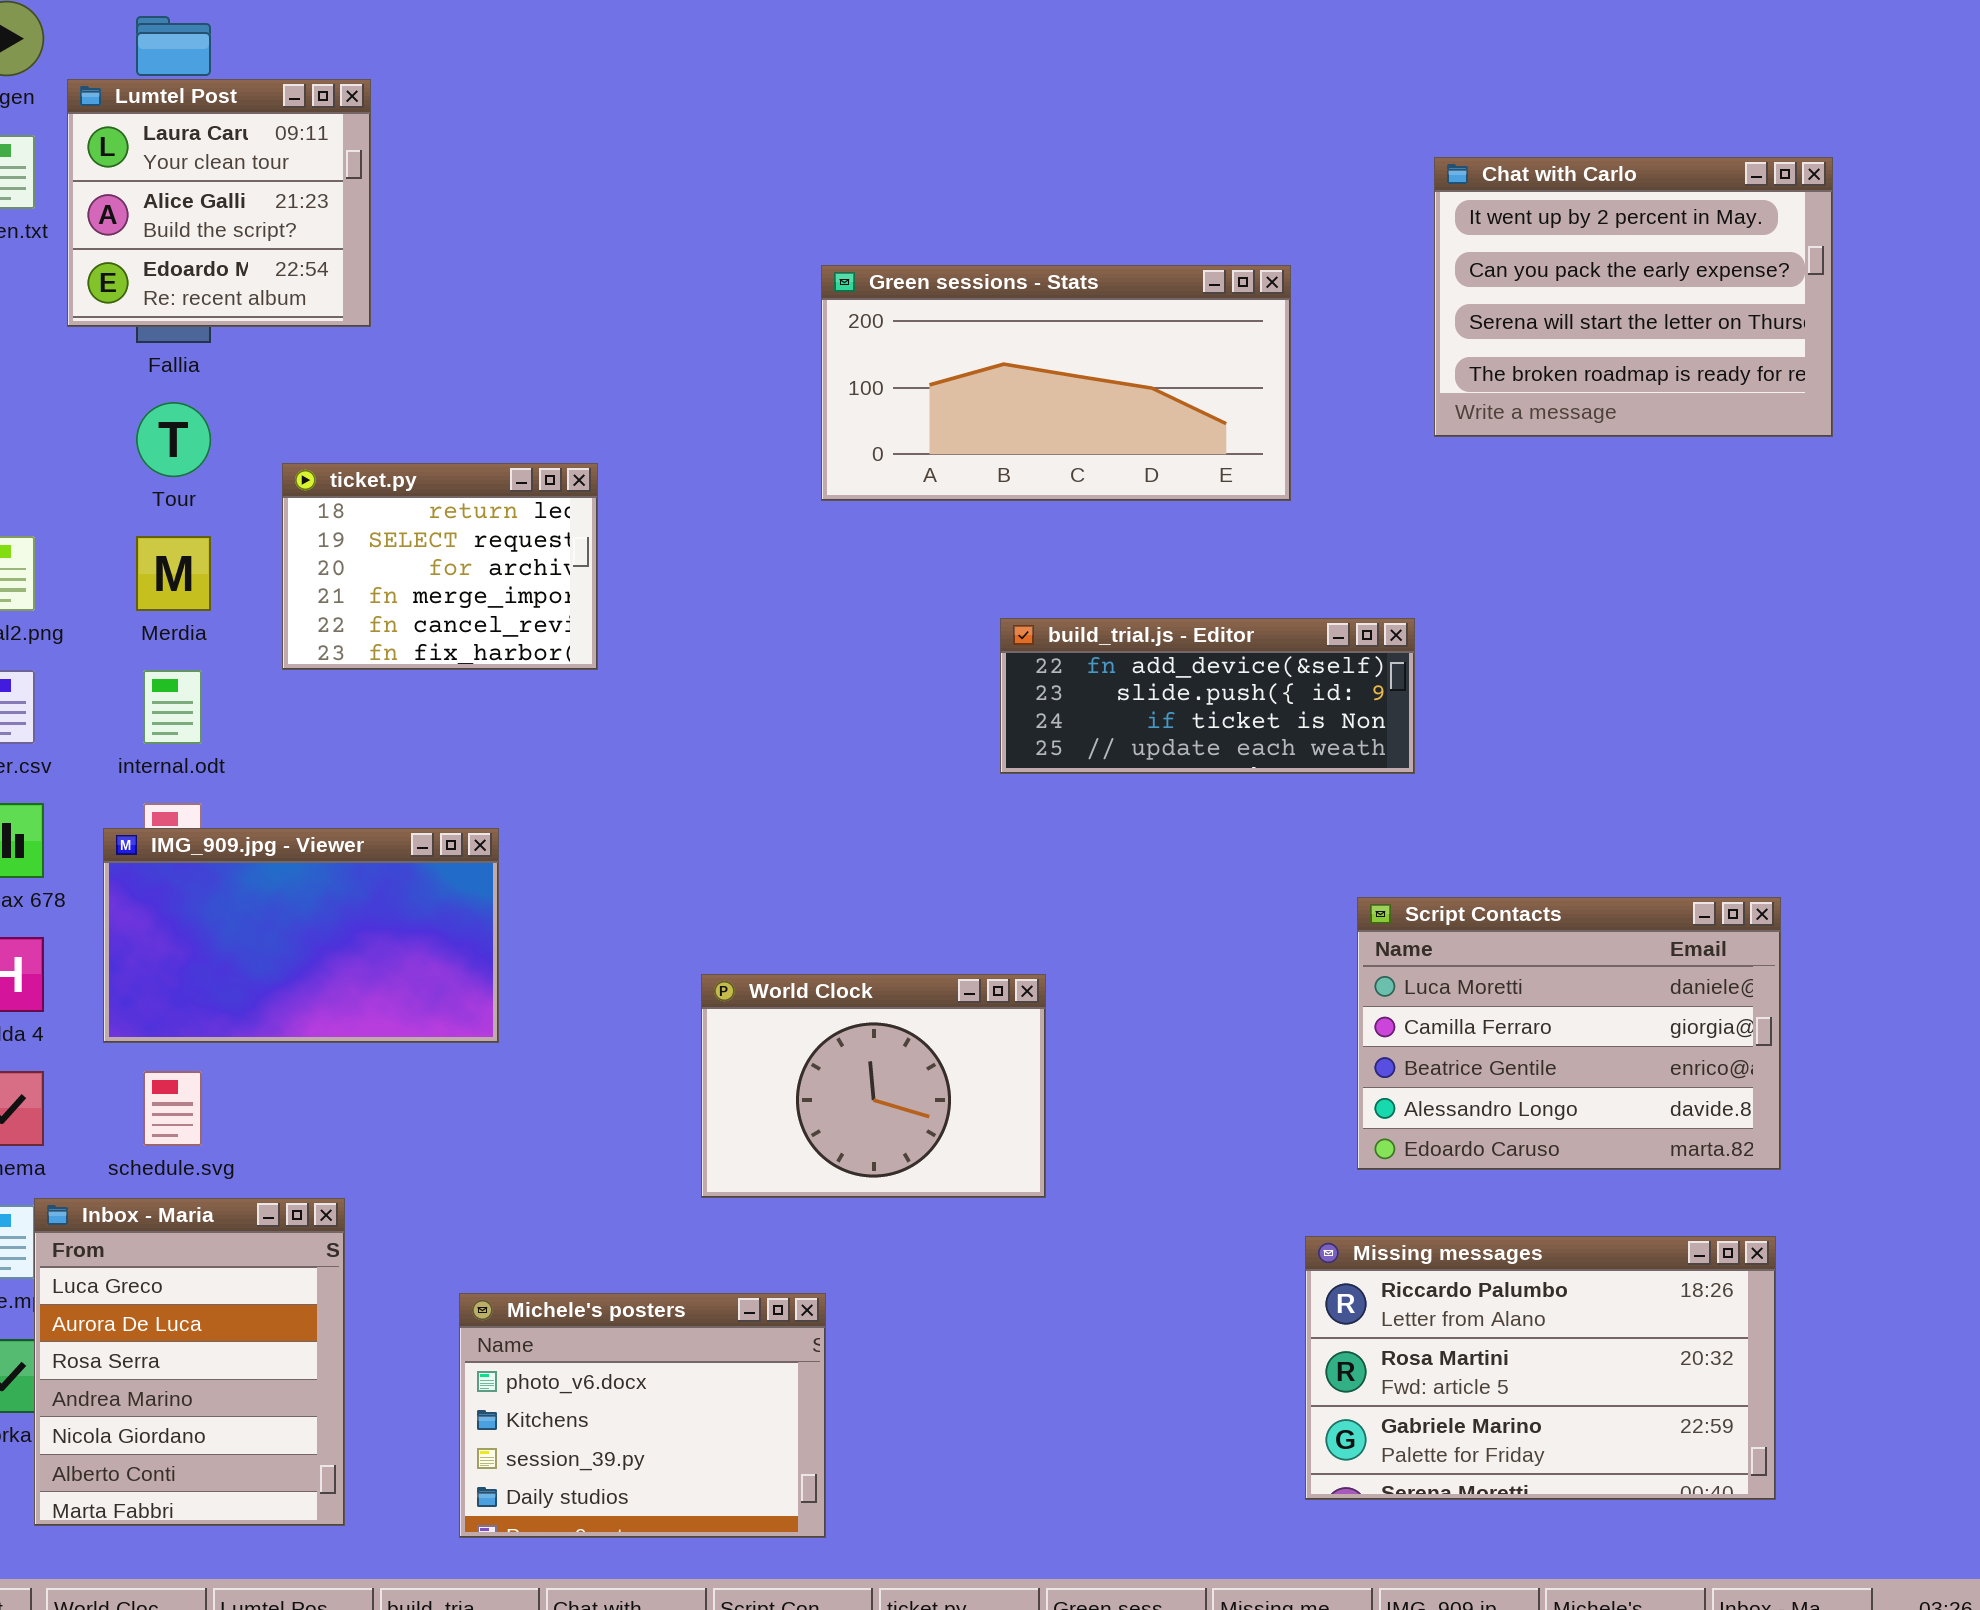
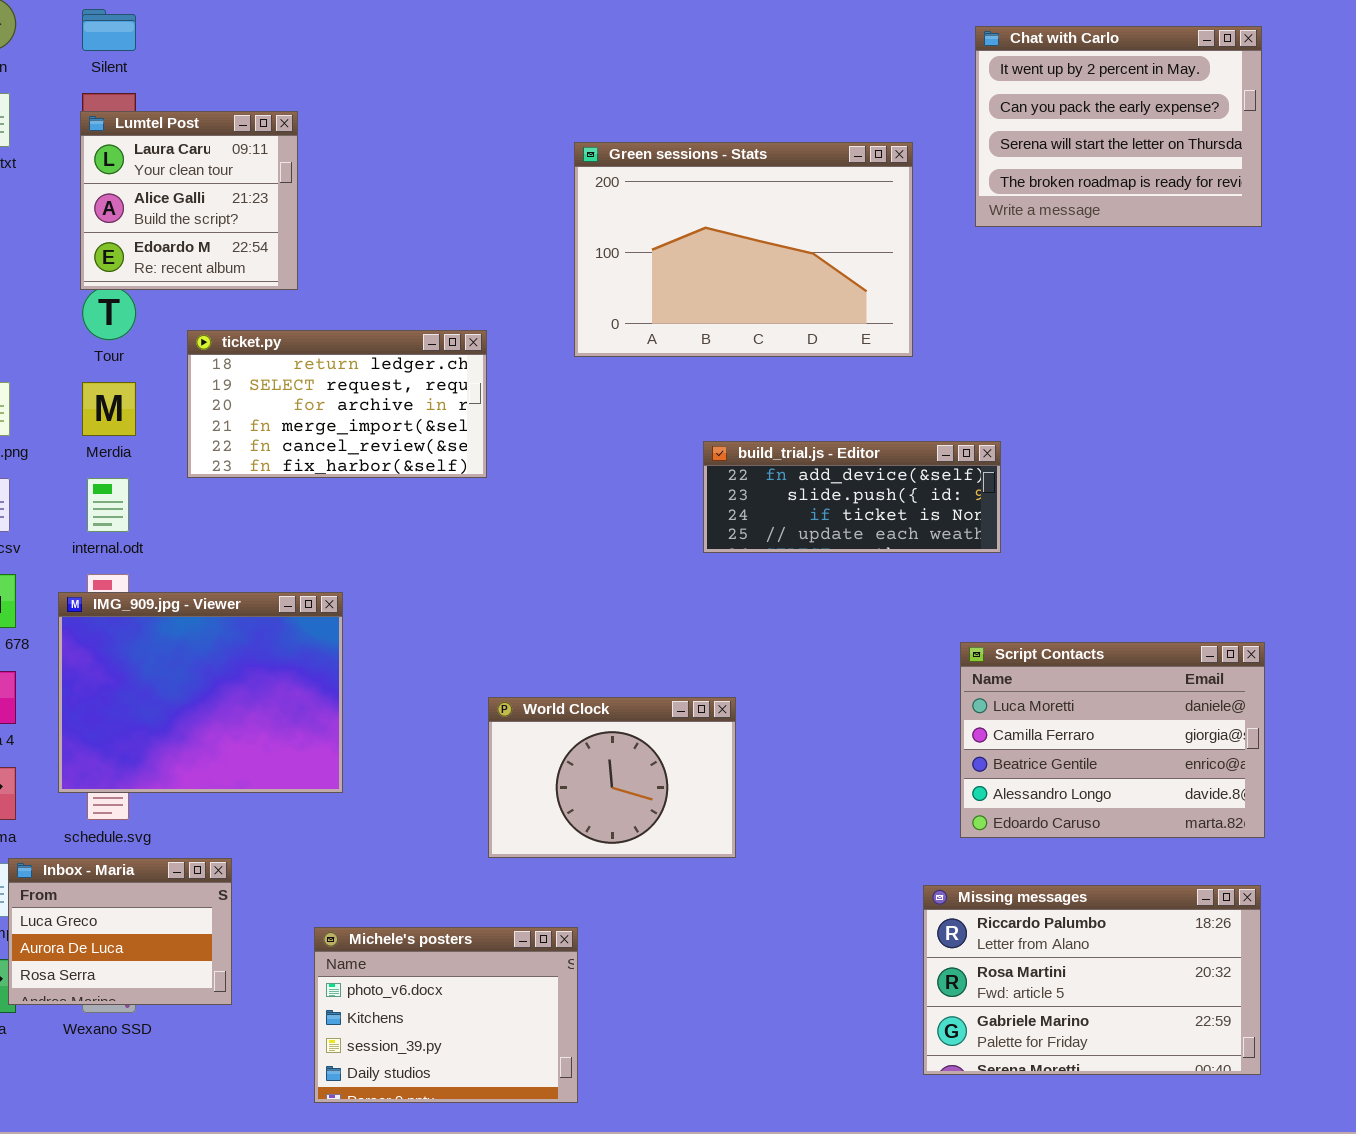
Lumtel Post: [67,79,371,327] -> [80,111,298,290], moved
Chat with Carlo: [1434,157,1833,437] -> [975,26,1262,227], moved
Green sessions - Stats: [821,265,1291,501] -> [574,142,913,357], resized
ticket.py: [282,463,598,670] -> [187,330,487,478], resized
IMG_909.jpg - Viewer: [103,828,499,1043] -> [58,592,343,793], resized
Inbox - Maria: [34,1198,345,1526] -> [8,858,232,1005], resized

